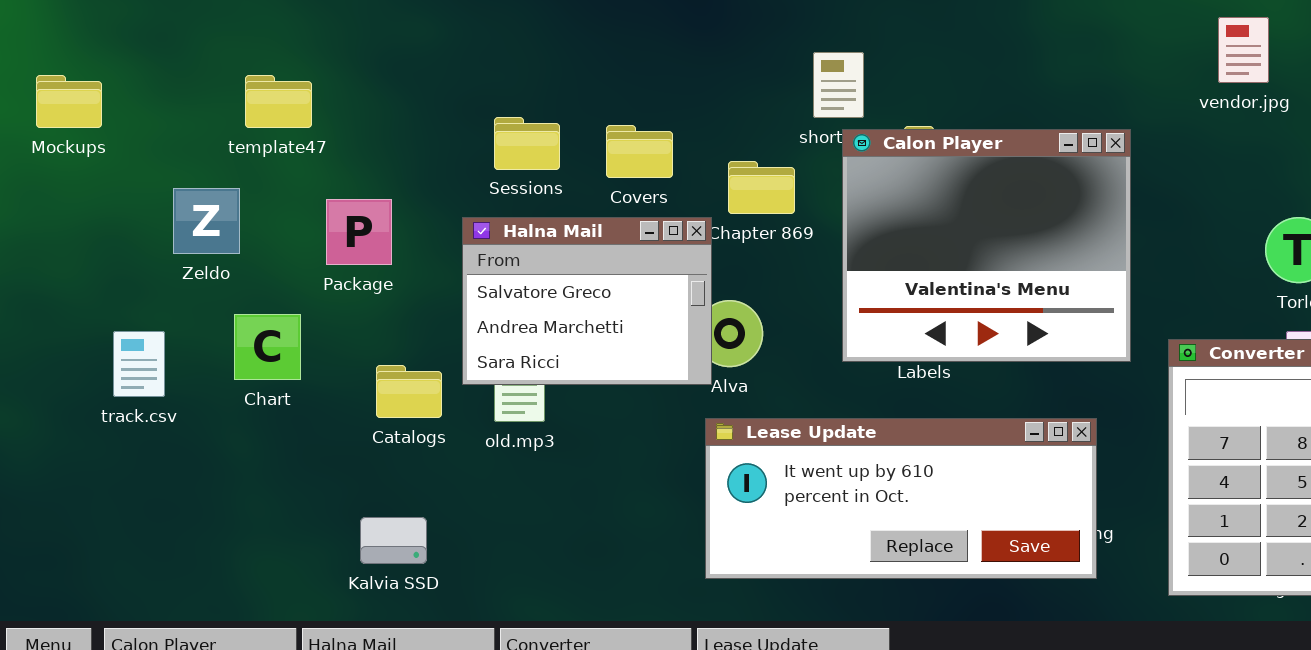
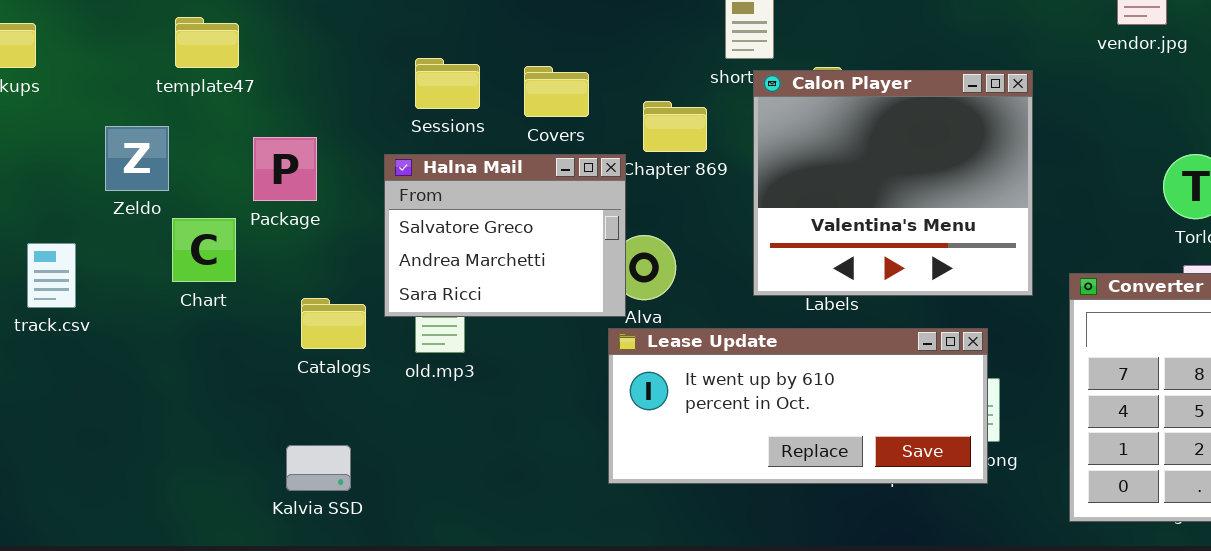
Chart: [234,314,301,380] -> [172,218,236,282], moved
track.csv: [113,331,165,397] -> [27,243,76,308], moved
Lease Update: [705,418,1097,579] -> [608,328,988,484], moved

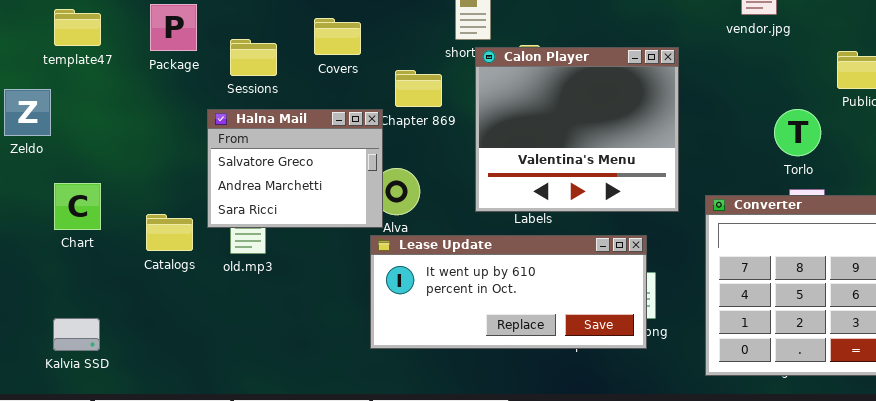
Covers: [524,66,589,117] -> [314,18,361,55], moved
Package: [253,137,317,201] -> [150,4,197,51], moved
Chart: [172,218,236,282] -> [54,183,101,230], moved
Kalvia SSD: [286,445,351,491] -> [53,318,100,351], moved

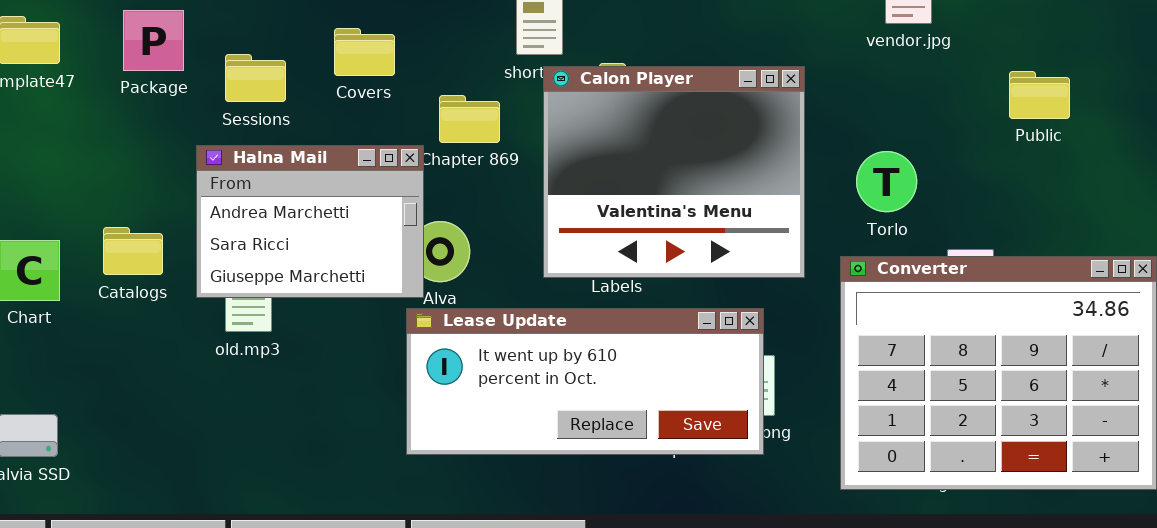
Halna Mail: [207,109,383,228] -> [196,145,424,298], scrolled down 1 row
Torlo: [774,109,821,156] -> [856,151,917,212], moved
Catalogs: [146,214,193,251] -> [103,227,163,275], moved

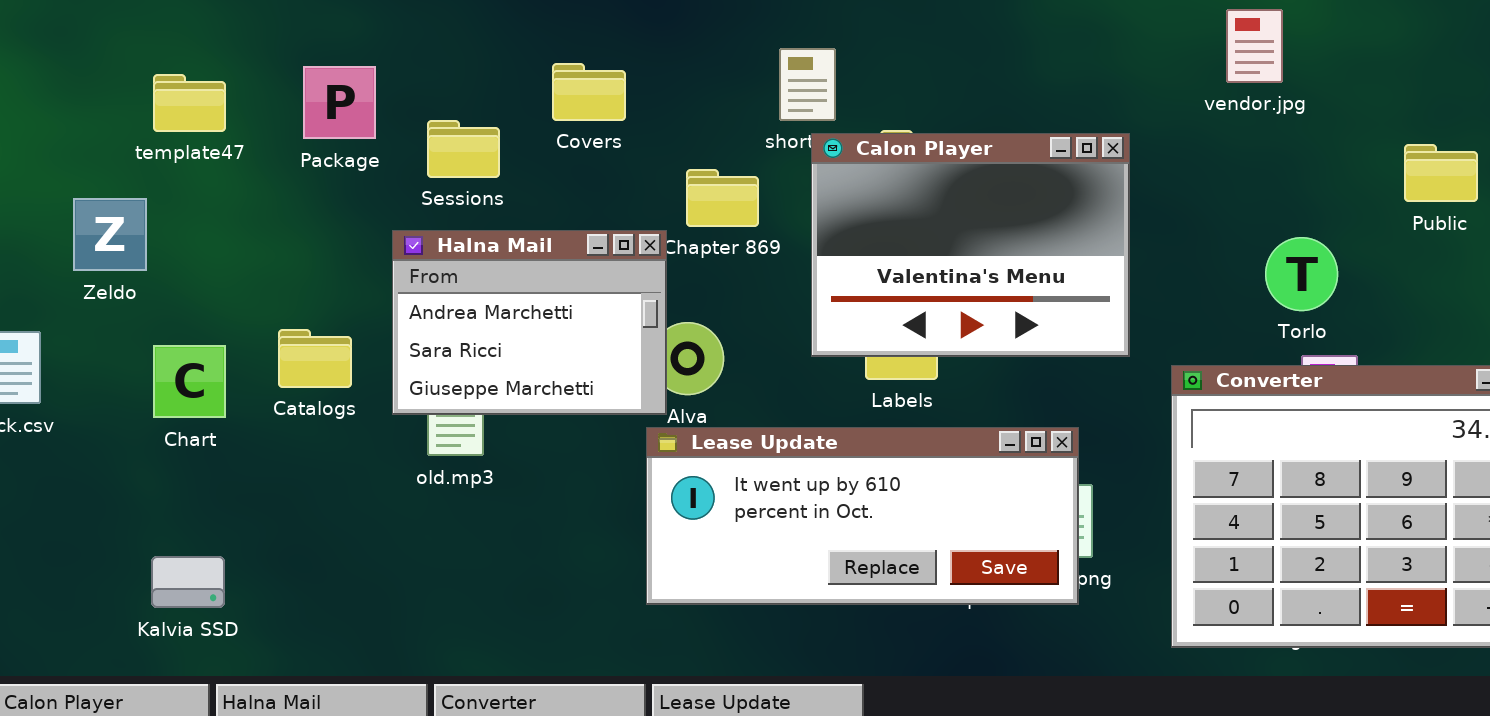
Covers: [334,28,395,76] -> [552,63,626,121], moved
Calon Player: [543,66,805,278] -> [811,133,1130,357], resized
Public: [1009,71,1070,119] -> [1404,144,1478,202], moved
Torlo: [856,151,917,212] -> [1265,237,1338,311], moved

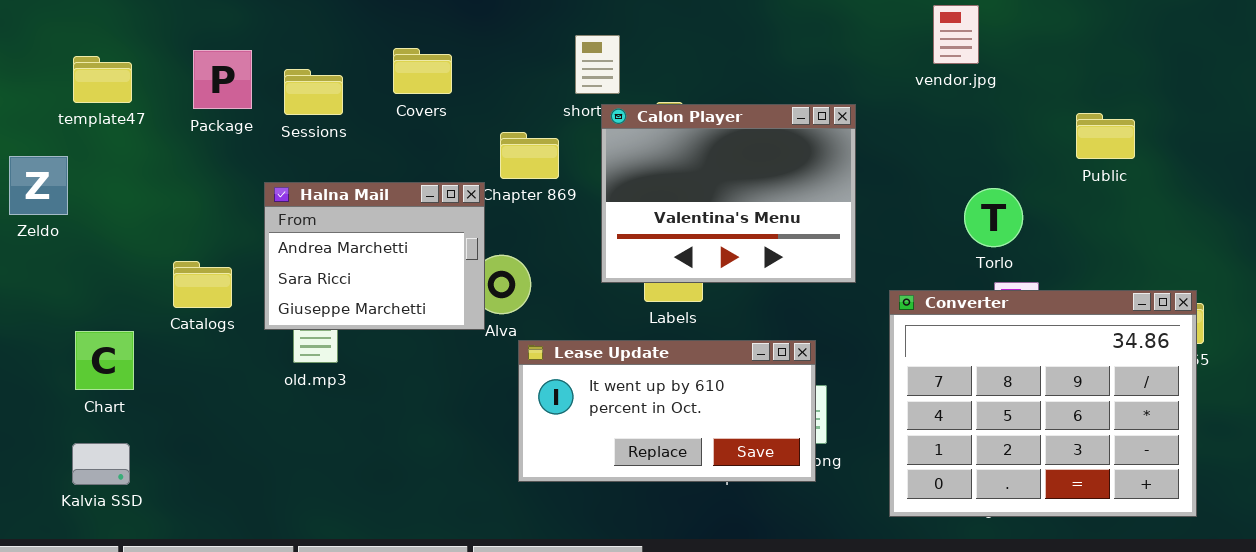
Sessions: [427,120,500,178] -> [284,69,343,115], moved
Chart: [153,345,226,418] -> [75,331,134,390], moved
Lease Update: [646,427,1079,605] -> [518,340,816,482], resized

